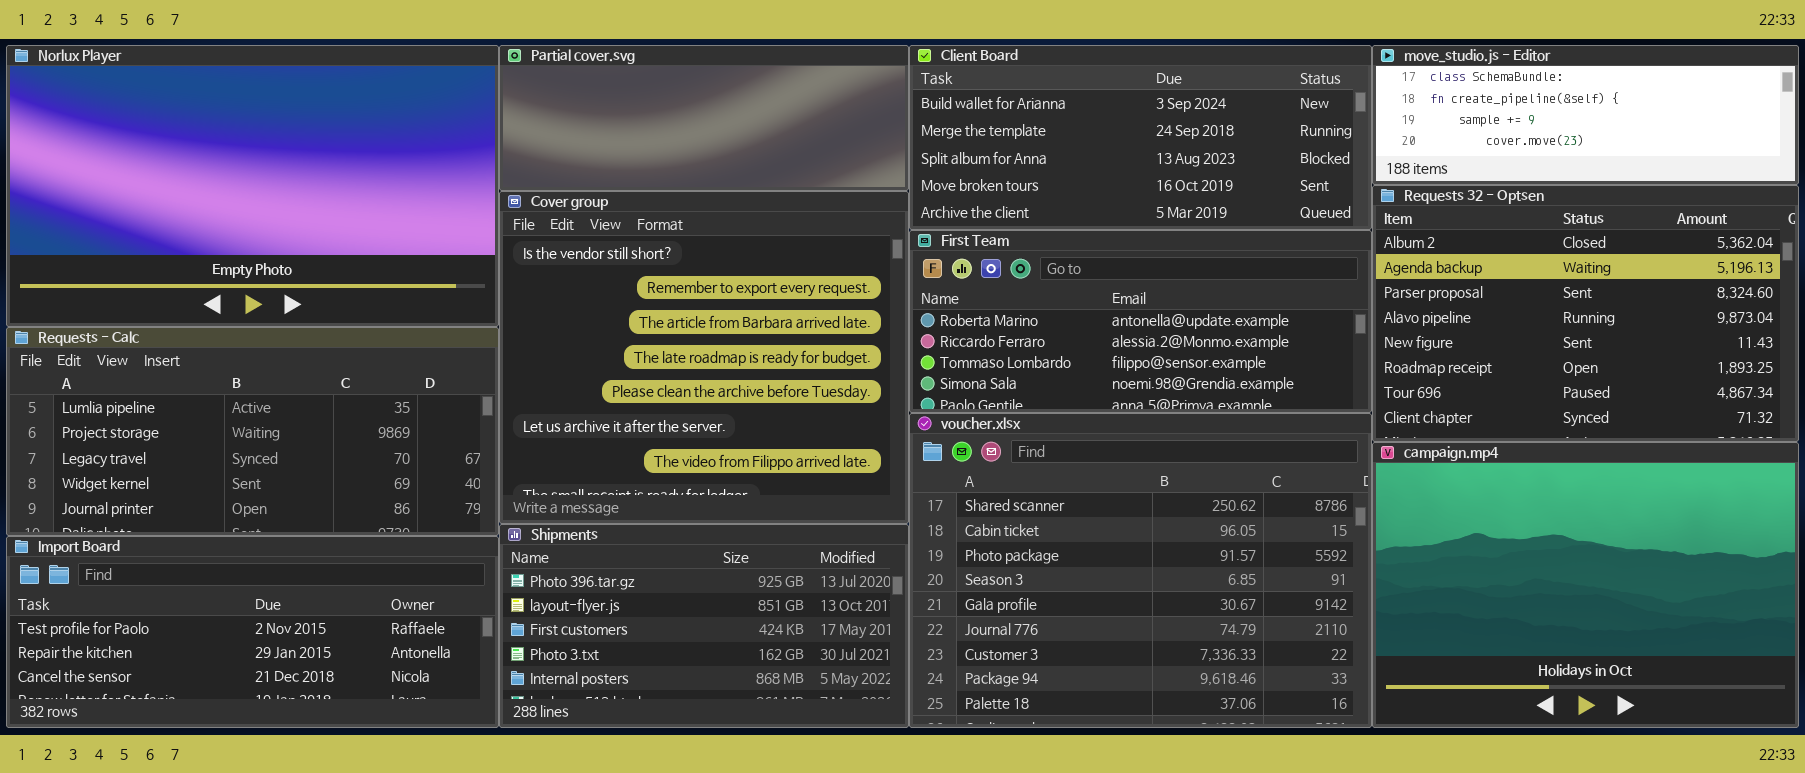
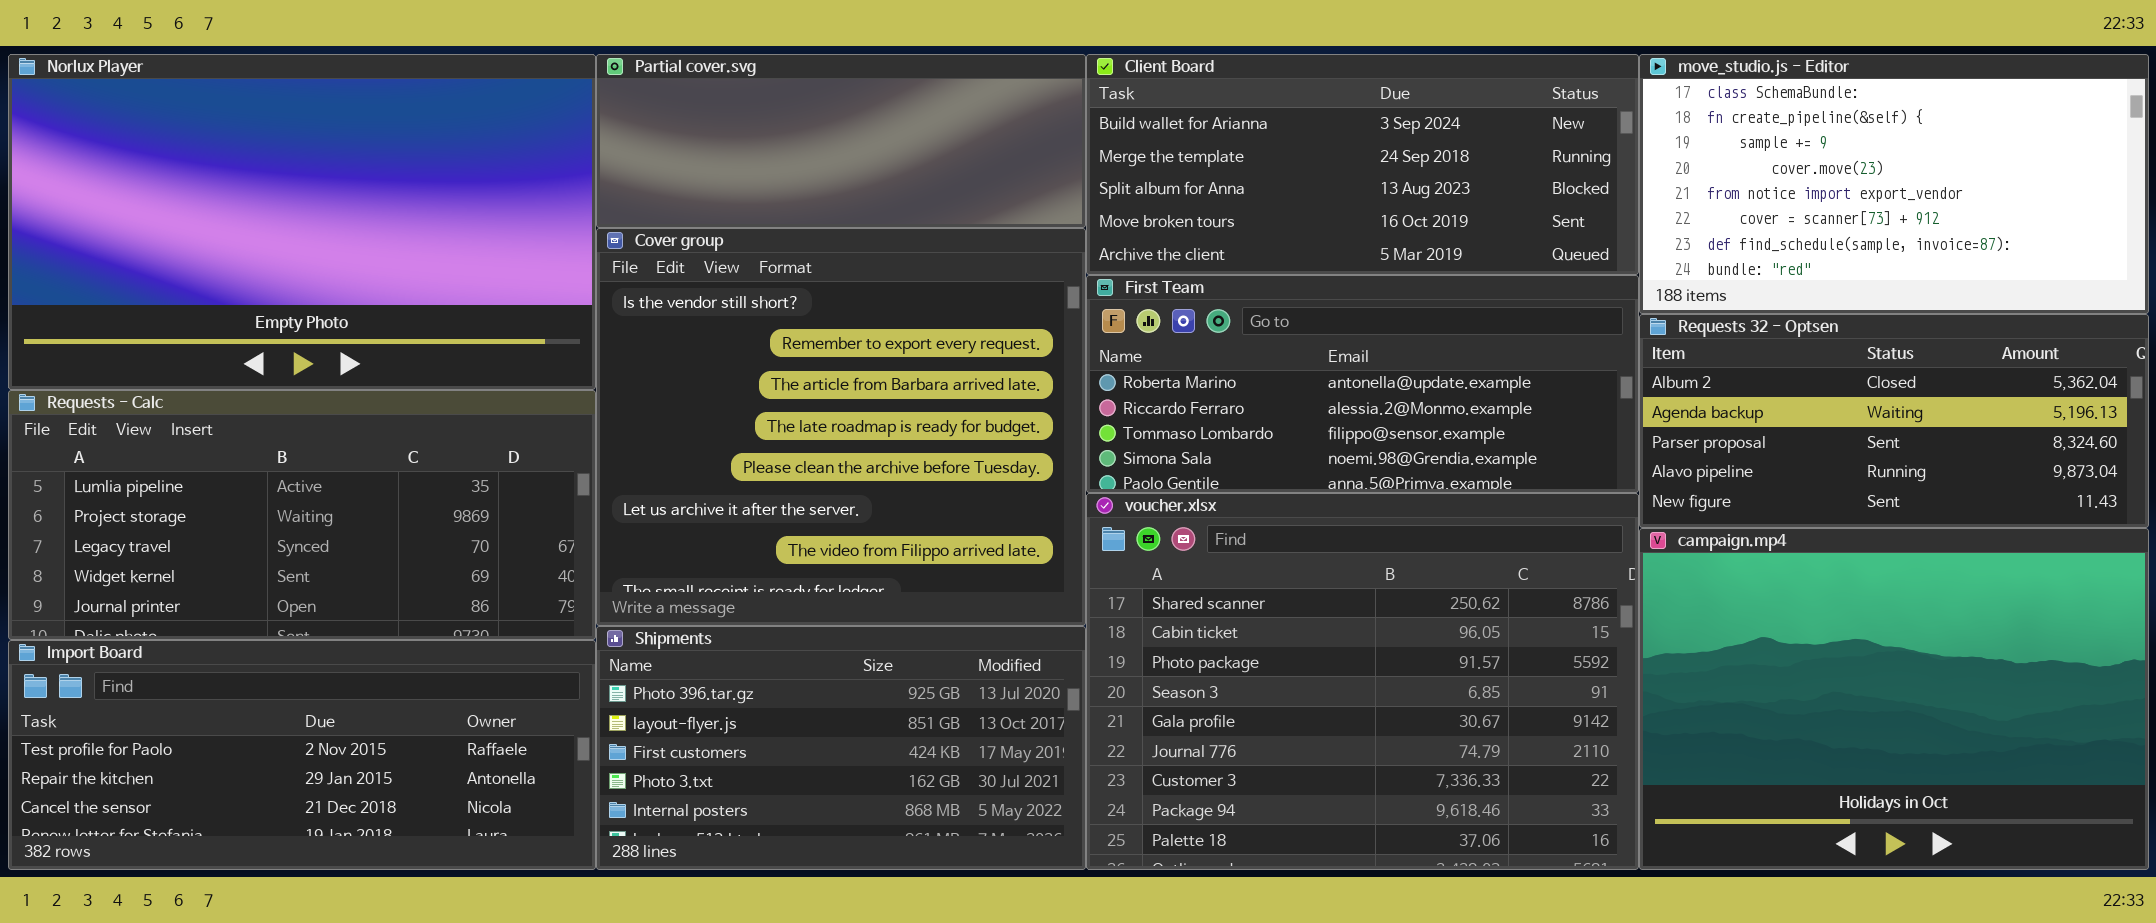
move_studio.js - Editor: [1372,45,1799,185] -> [1639,54,2149,314], resized
Requests 32 - Optsen: [1372,185,1799,442] -> [1639,314,2149,528], resized

